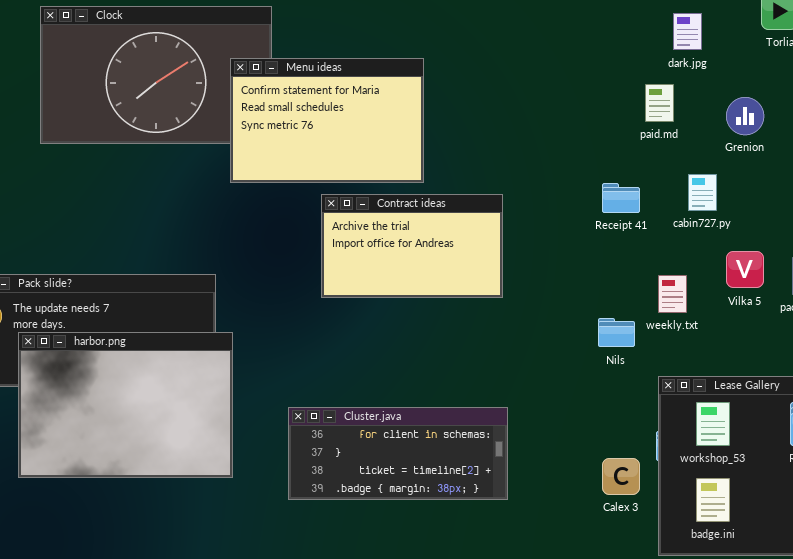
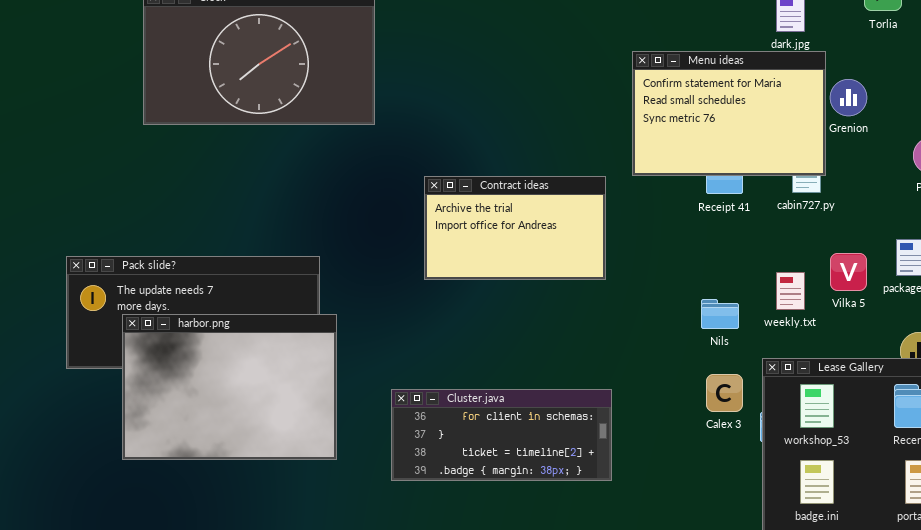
Menu ideas: [230,58,424,183] -> [632,51,826,176], moved
Vilka 5: [726,251,764,288] -> [830,253,867,291], moved
weekly.txt: [658,275,687,313] -> [776,272,805,310], moved
Calex 3: [602,458,640,495] -> [706,374,743,412], moved

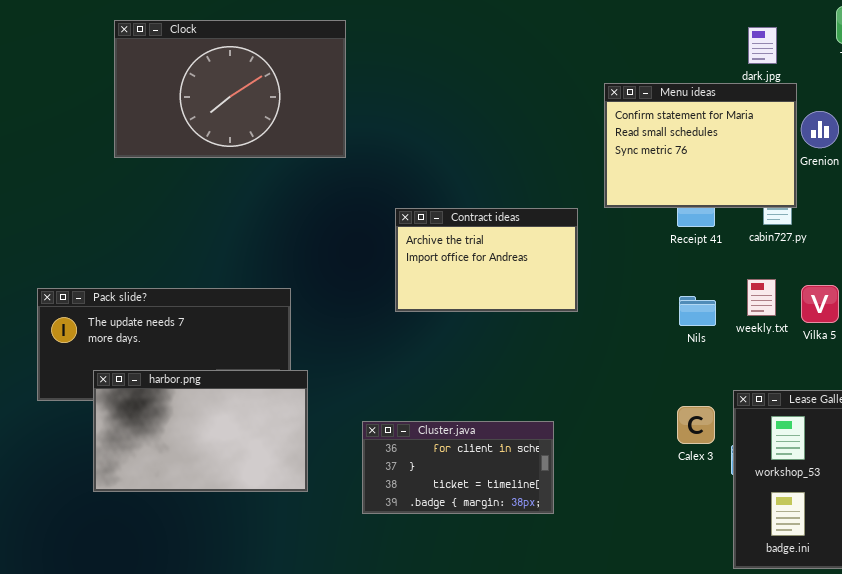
weekly.txt: [776,272,805,310] -> [747,279,776,316], moved
Nils: [701,299,739,329] -> [679,296,716,326], moved
harbor.png: [122,314,337,460] -> [93,370,308,492], resized
Cluster.java: [391,389,612,481] -> [362,421,554,514], resized

